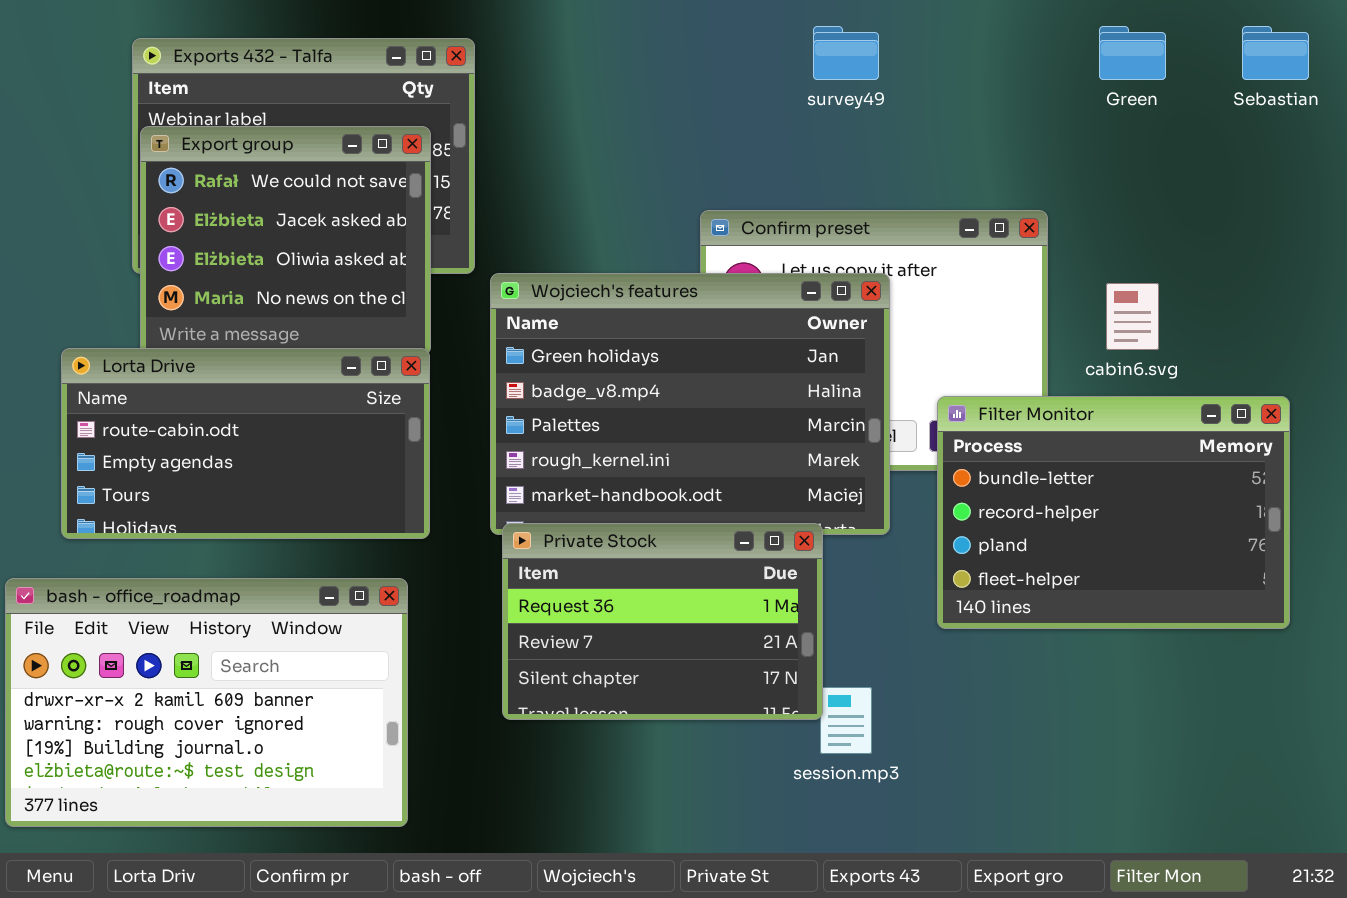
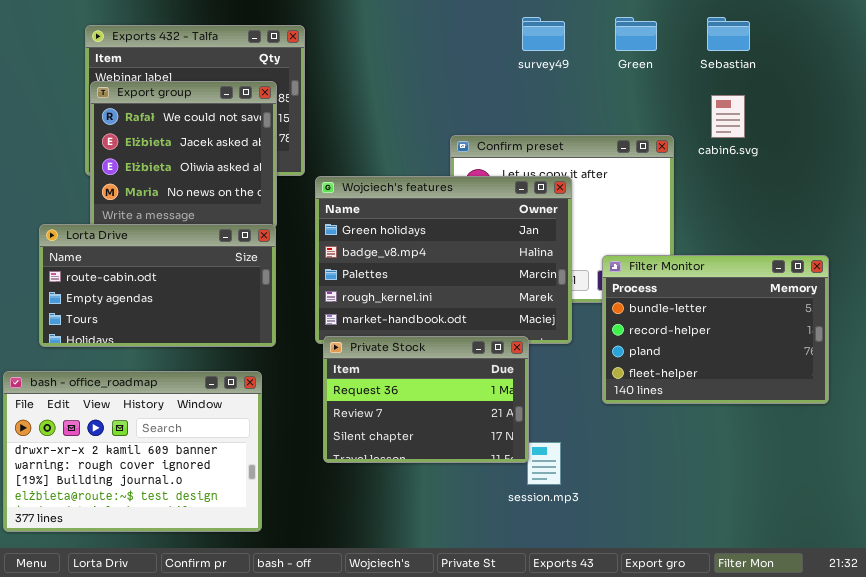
Green: [1099,26,1166,80] -> [615,17,657,51], moved
Sebastian: [1242,26,1309,80] -> [707,17,750,51], moved
cabin6.svg: [1106,283,1159,350] -> [711,95,745,138], moved

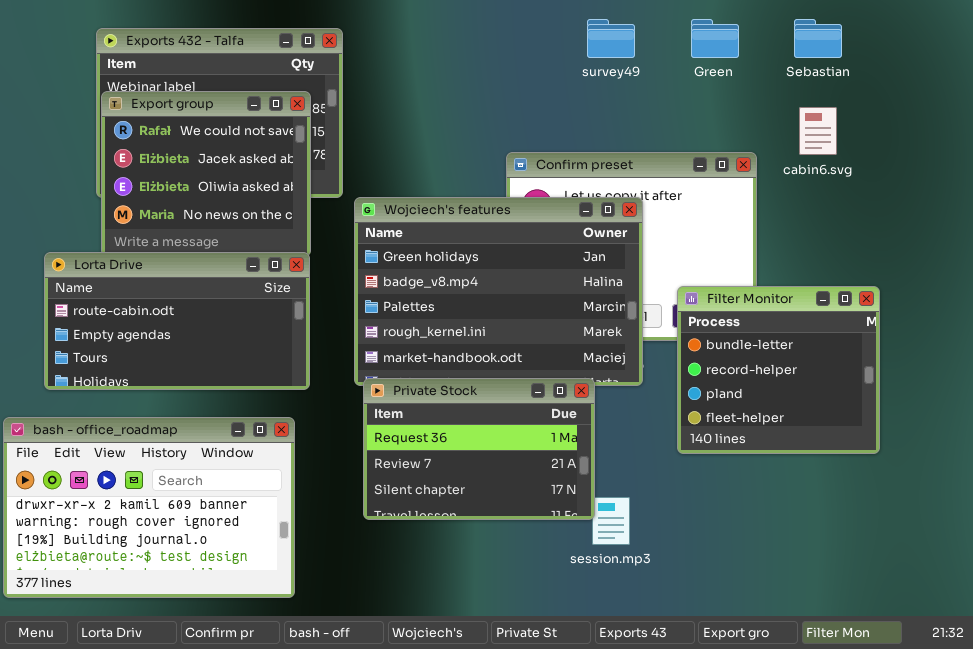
Filter Monitor: [602,255,829,404] -> [677,286,880,454], resized

